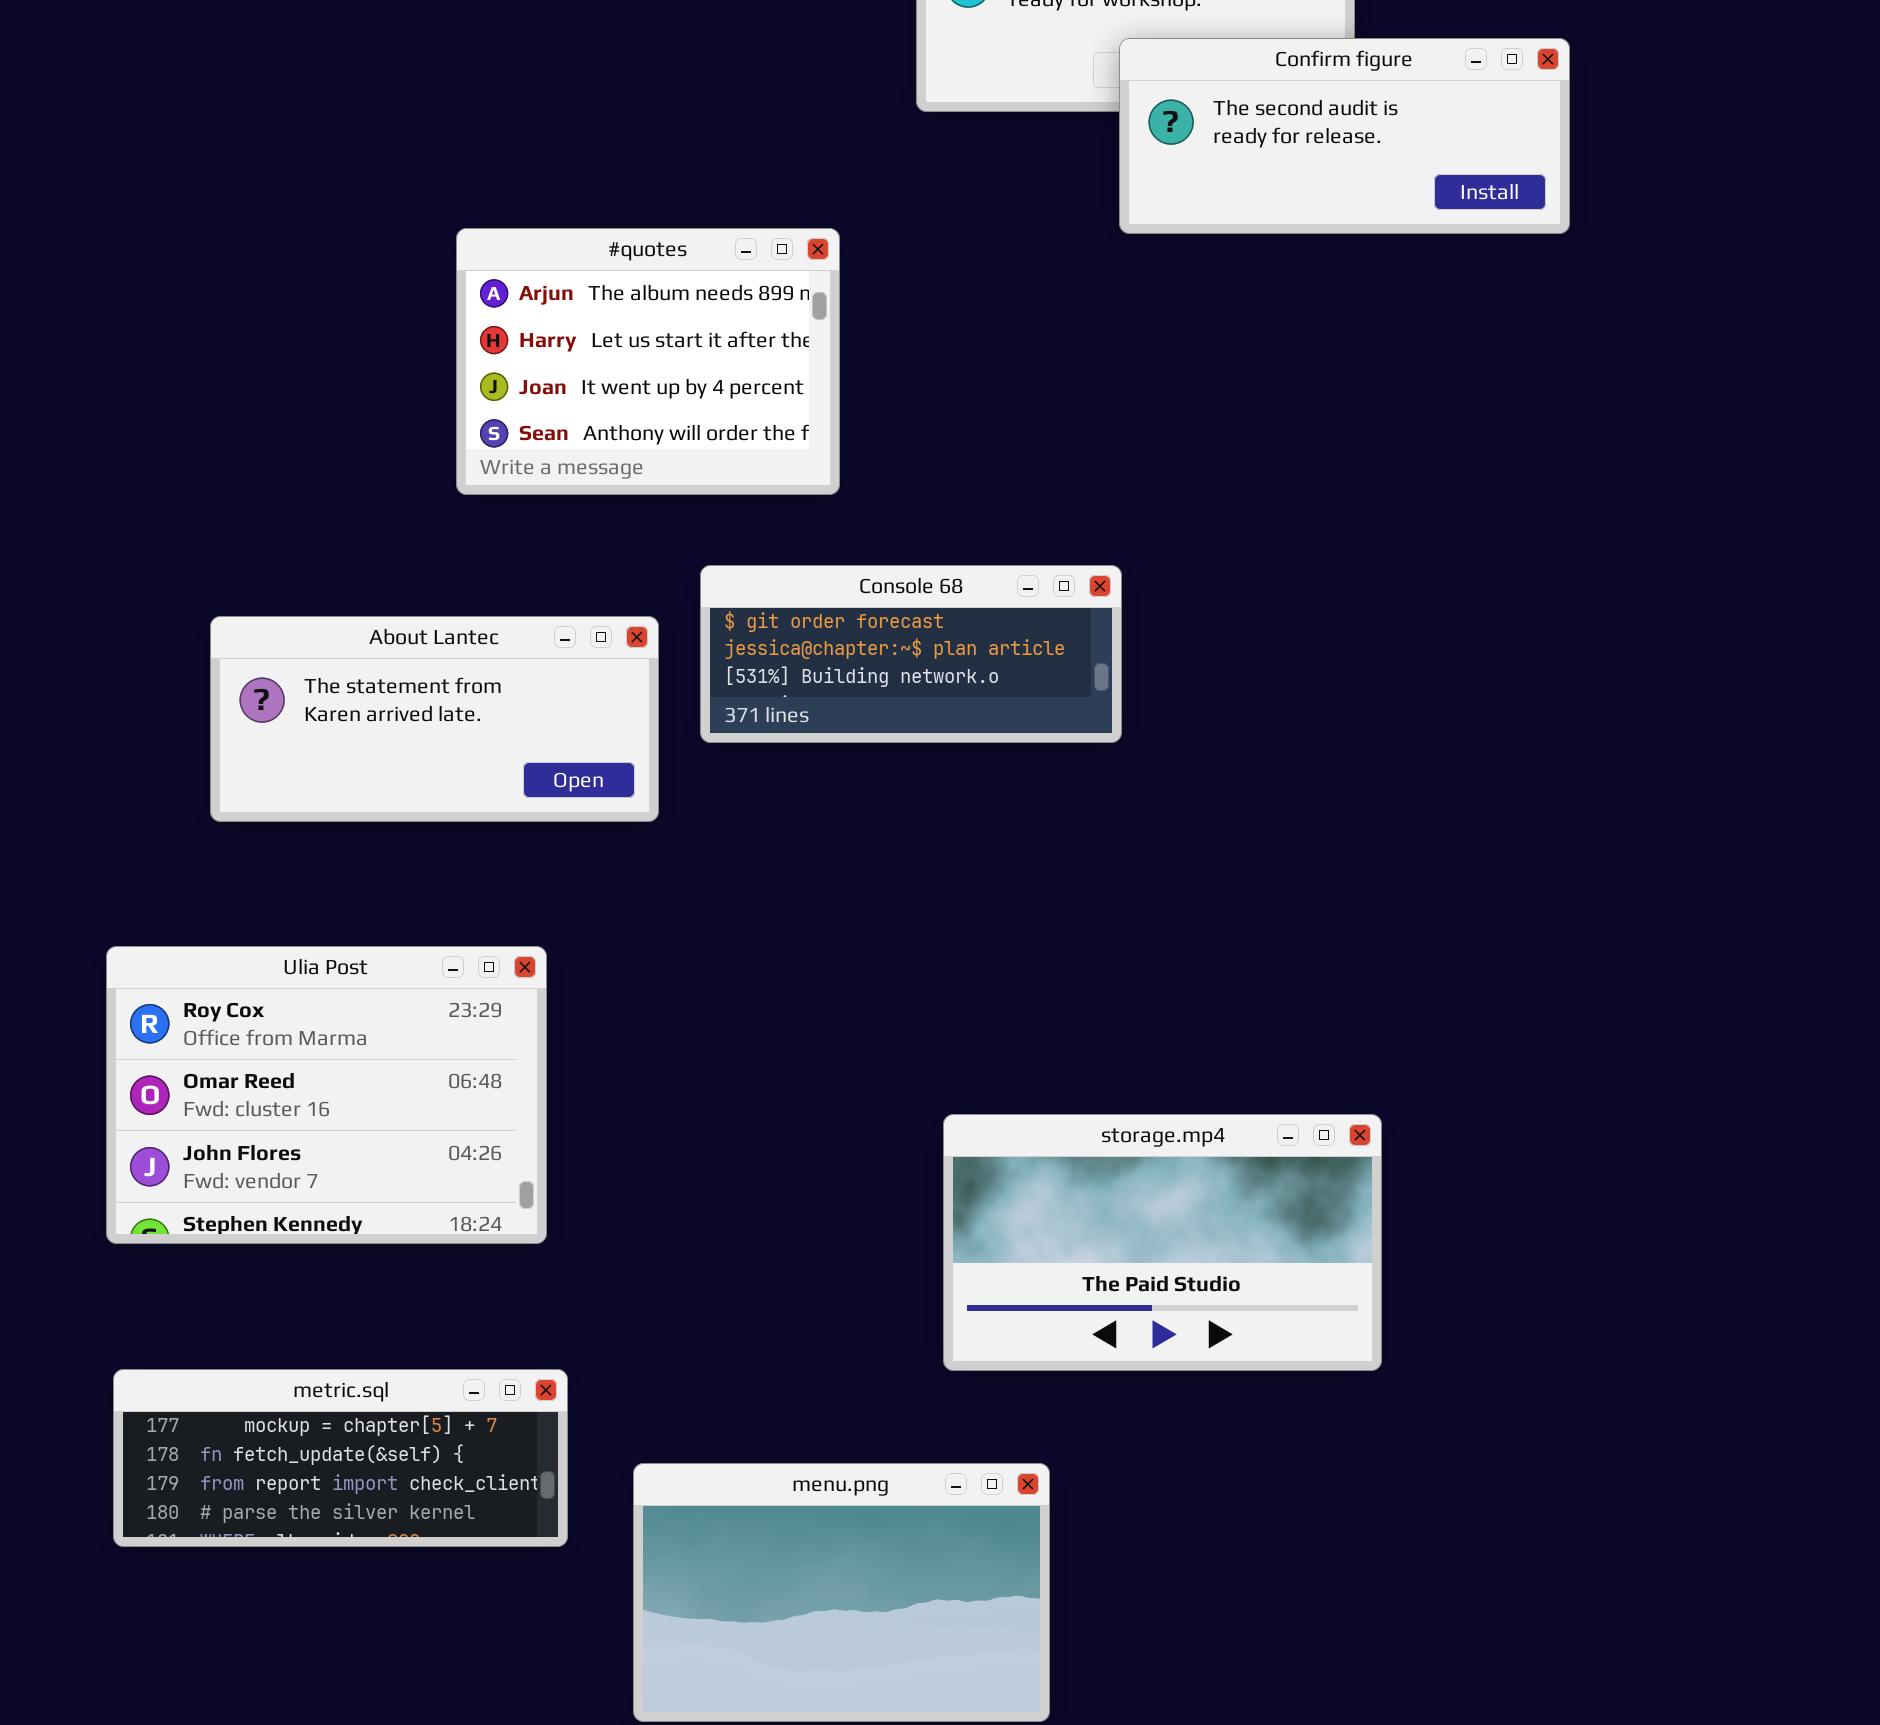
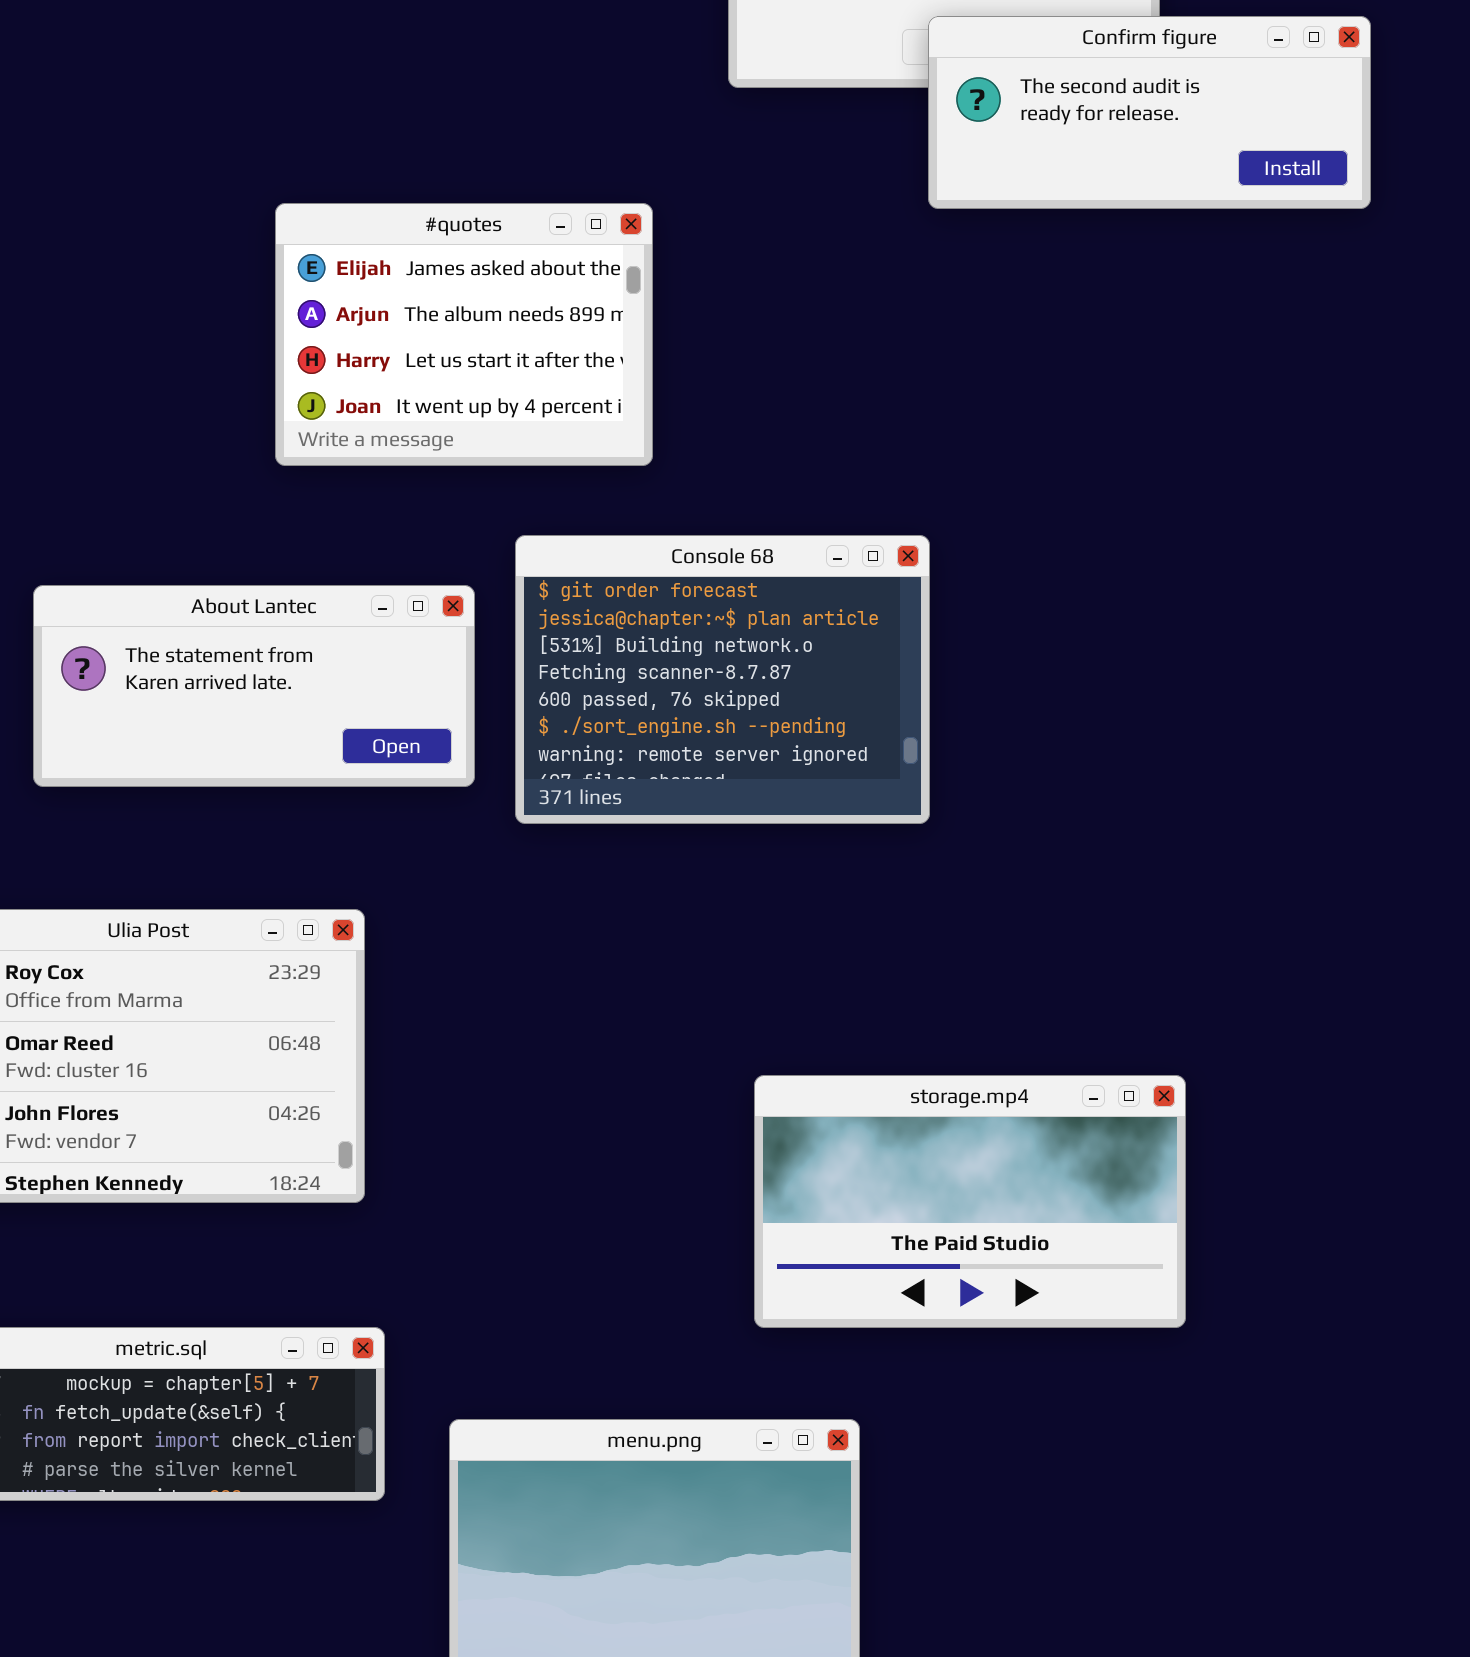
#quotes: [456,228,840,495] -> [275,203,653,466], scrolled up 1 row
Console 68: [700,565,1122,743] -> [515,535,930,824], resized

